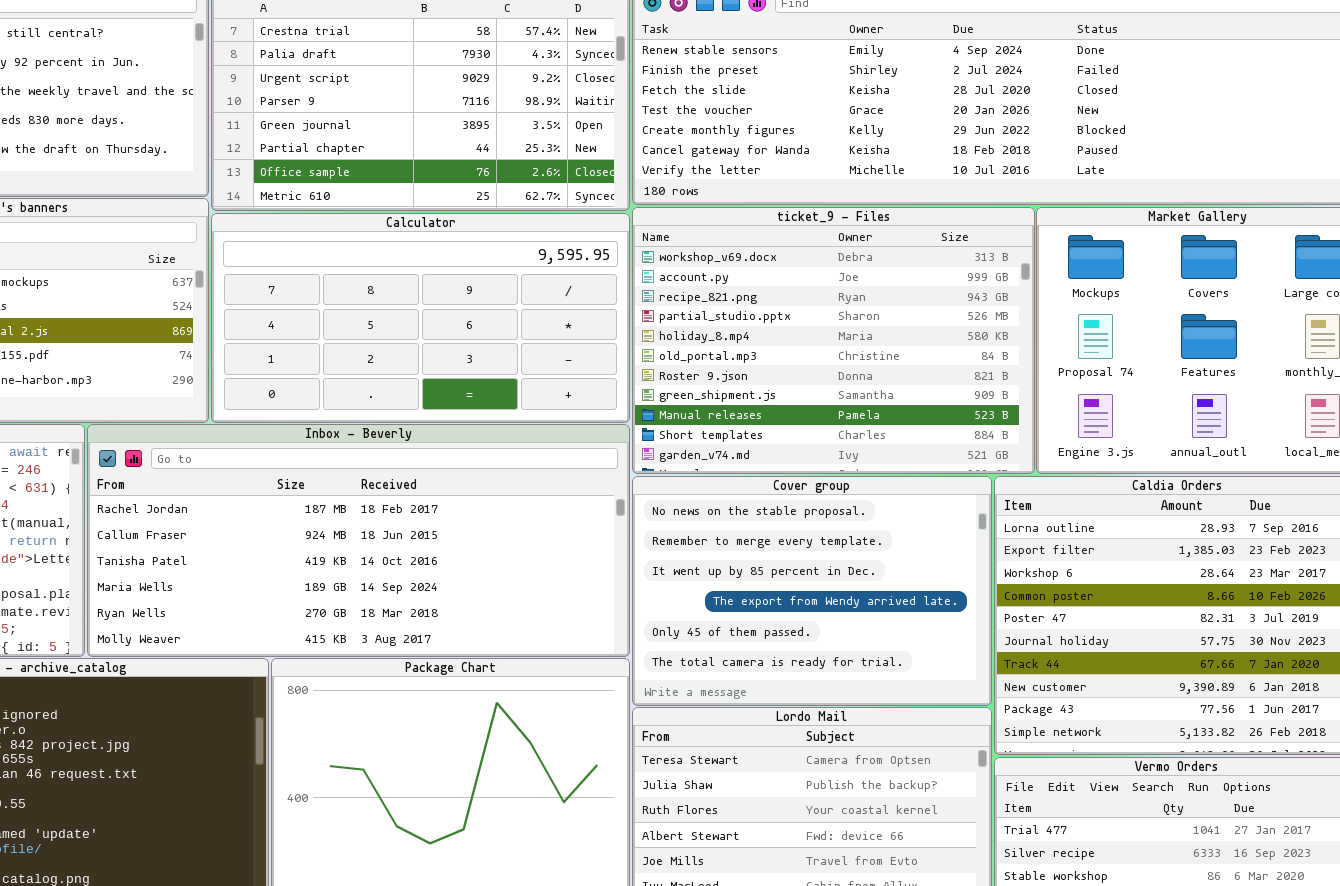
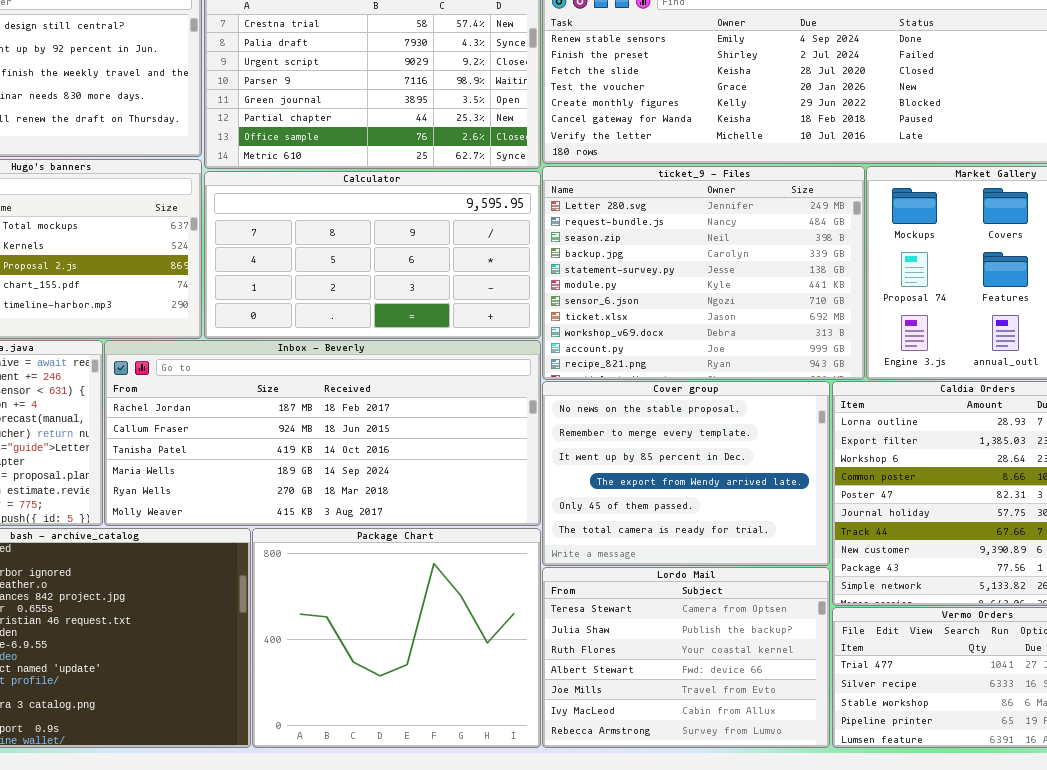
ticket_9 - Files: [632,207,1035,474] -> [542,166,865,380], scrolled up 8 rows

